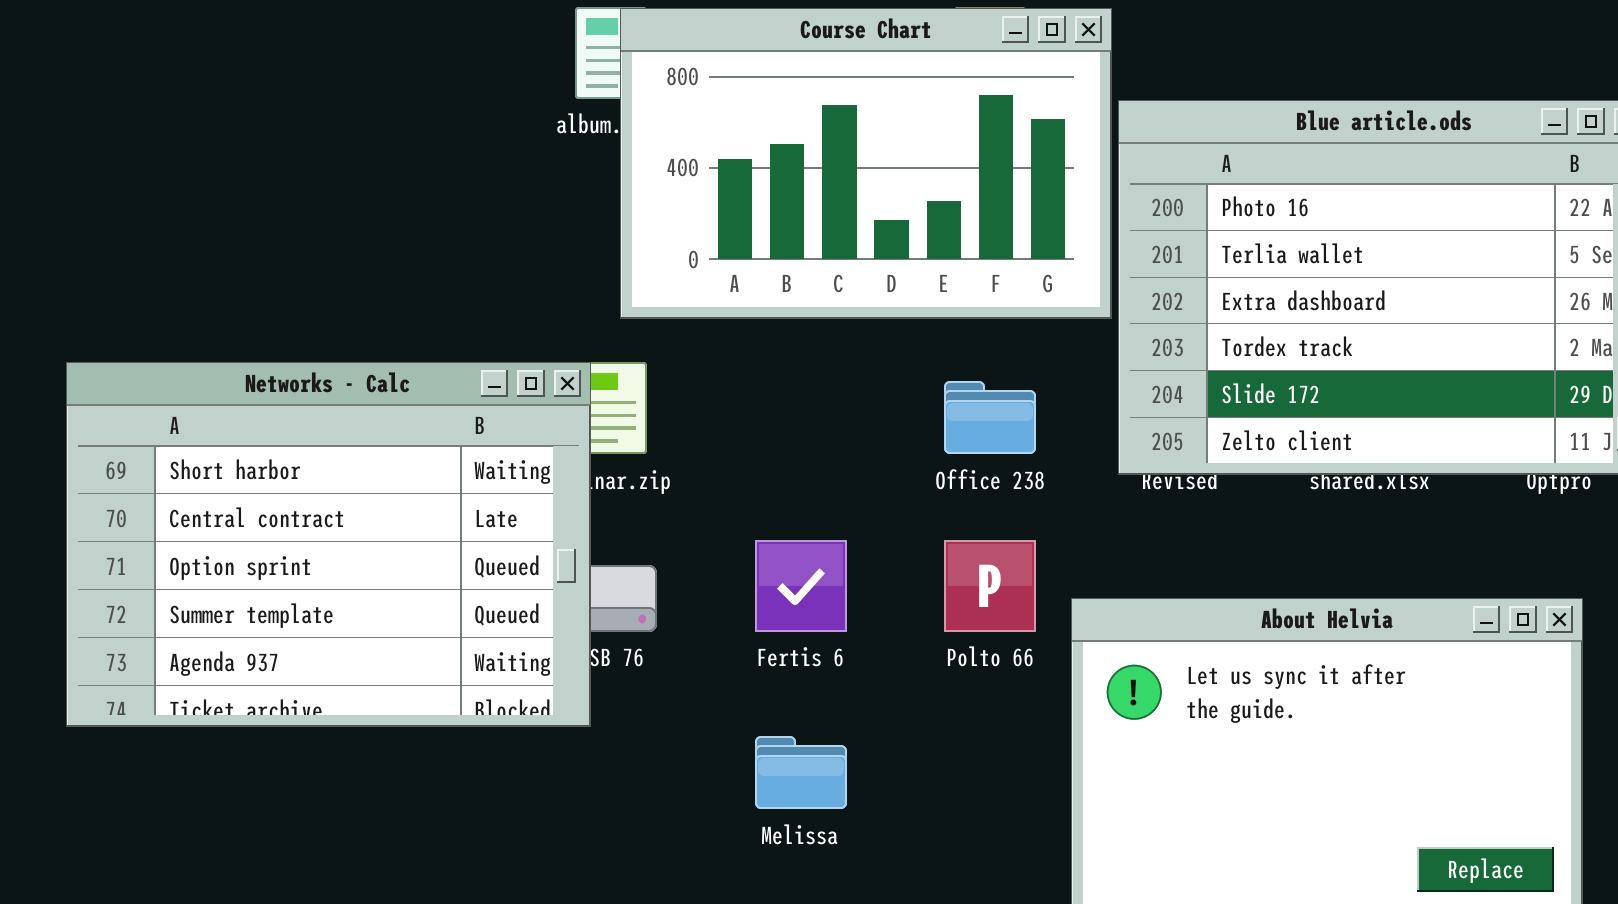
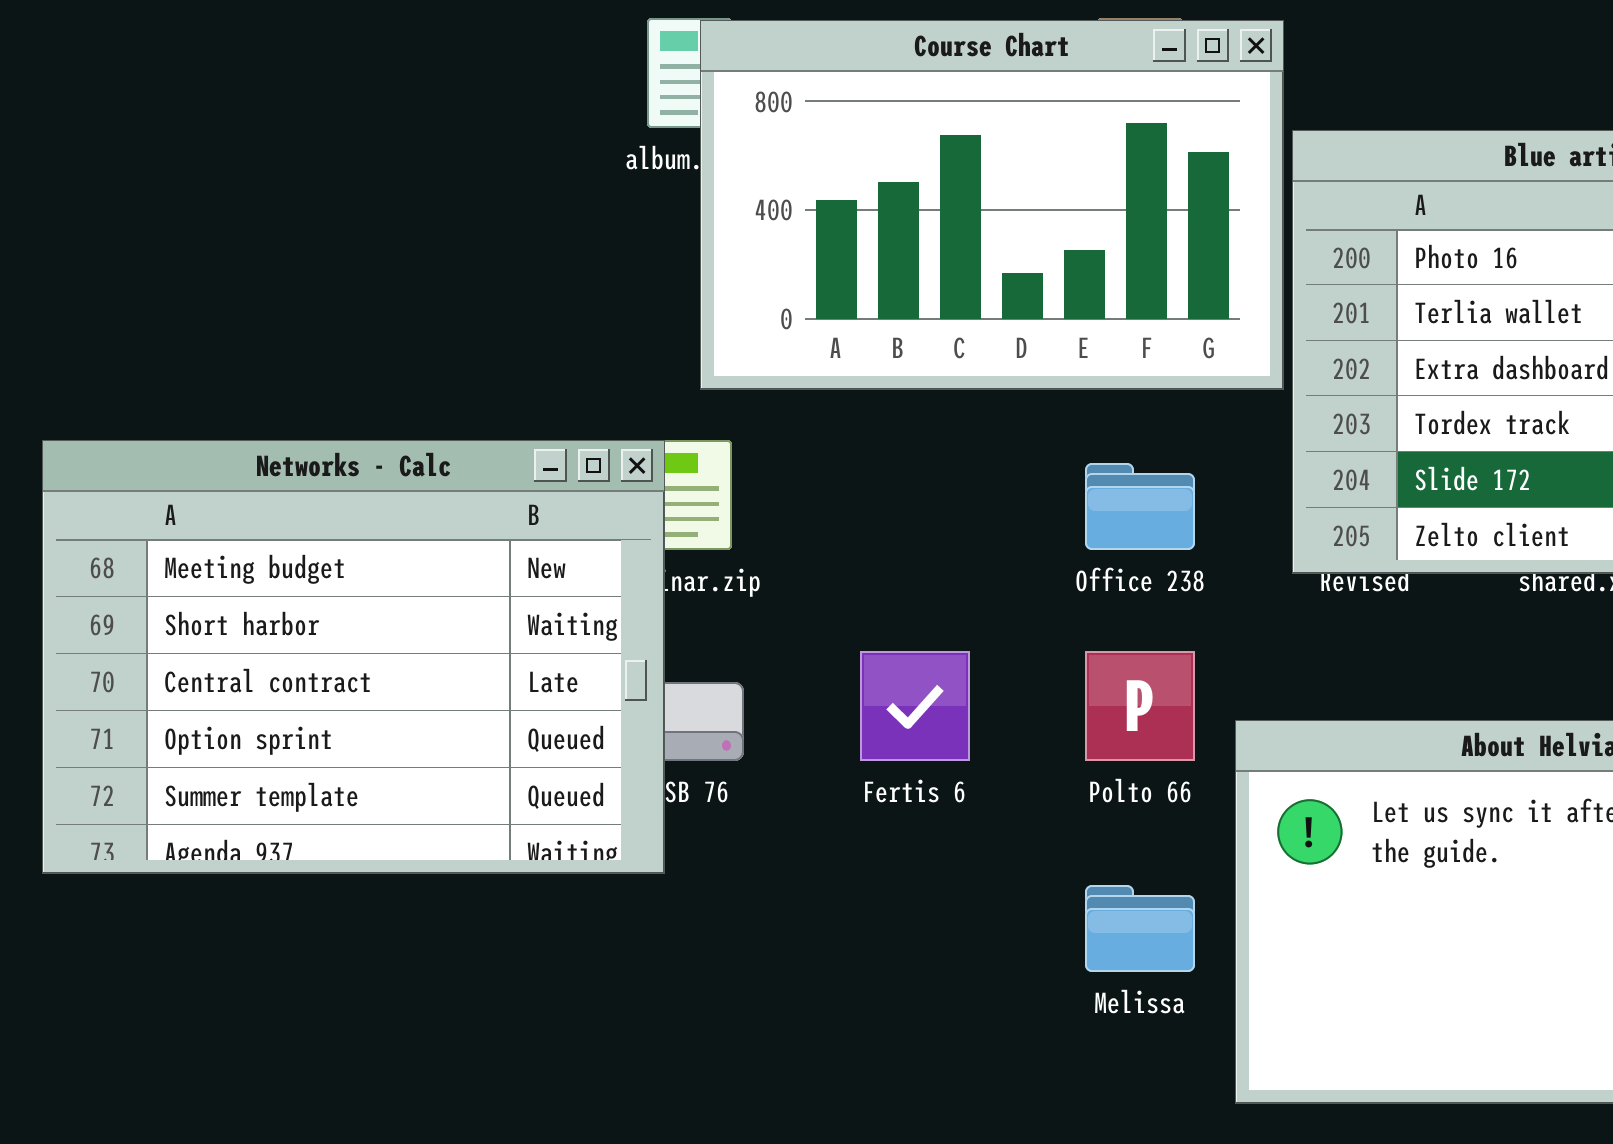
Networks - Calc: [66,362,591,727] -> [42,440,665,874], scrolled up 1 row
Melissa: [755,736,847,809] -> [1085,885,1195,972], moved

